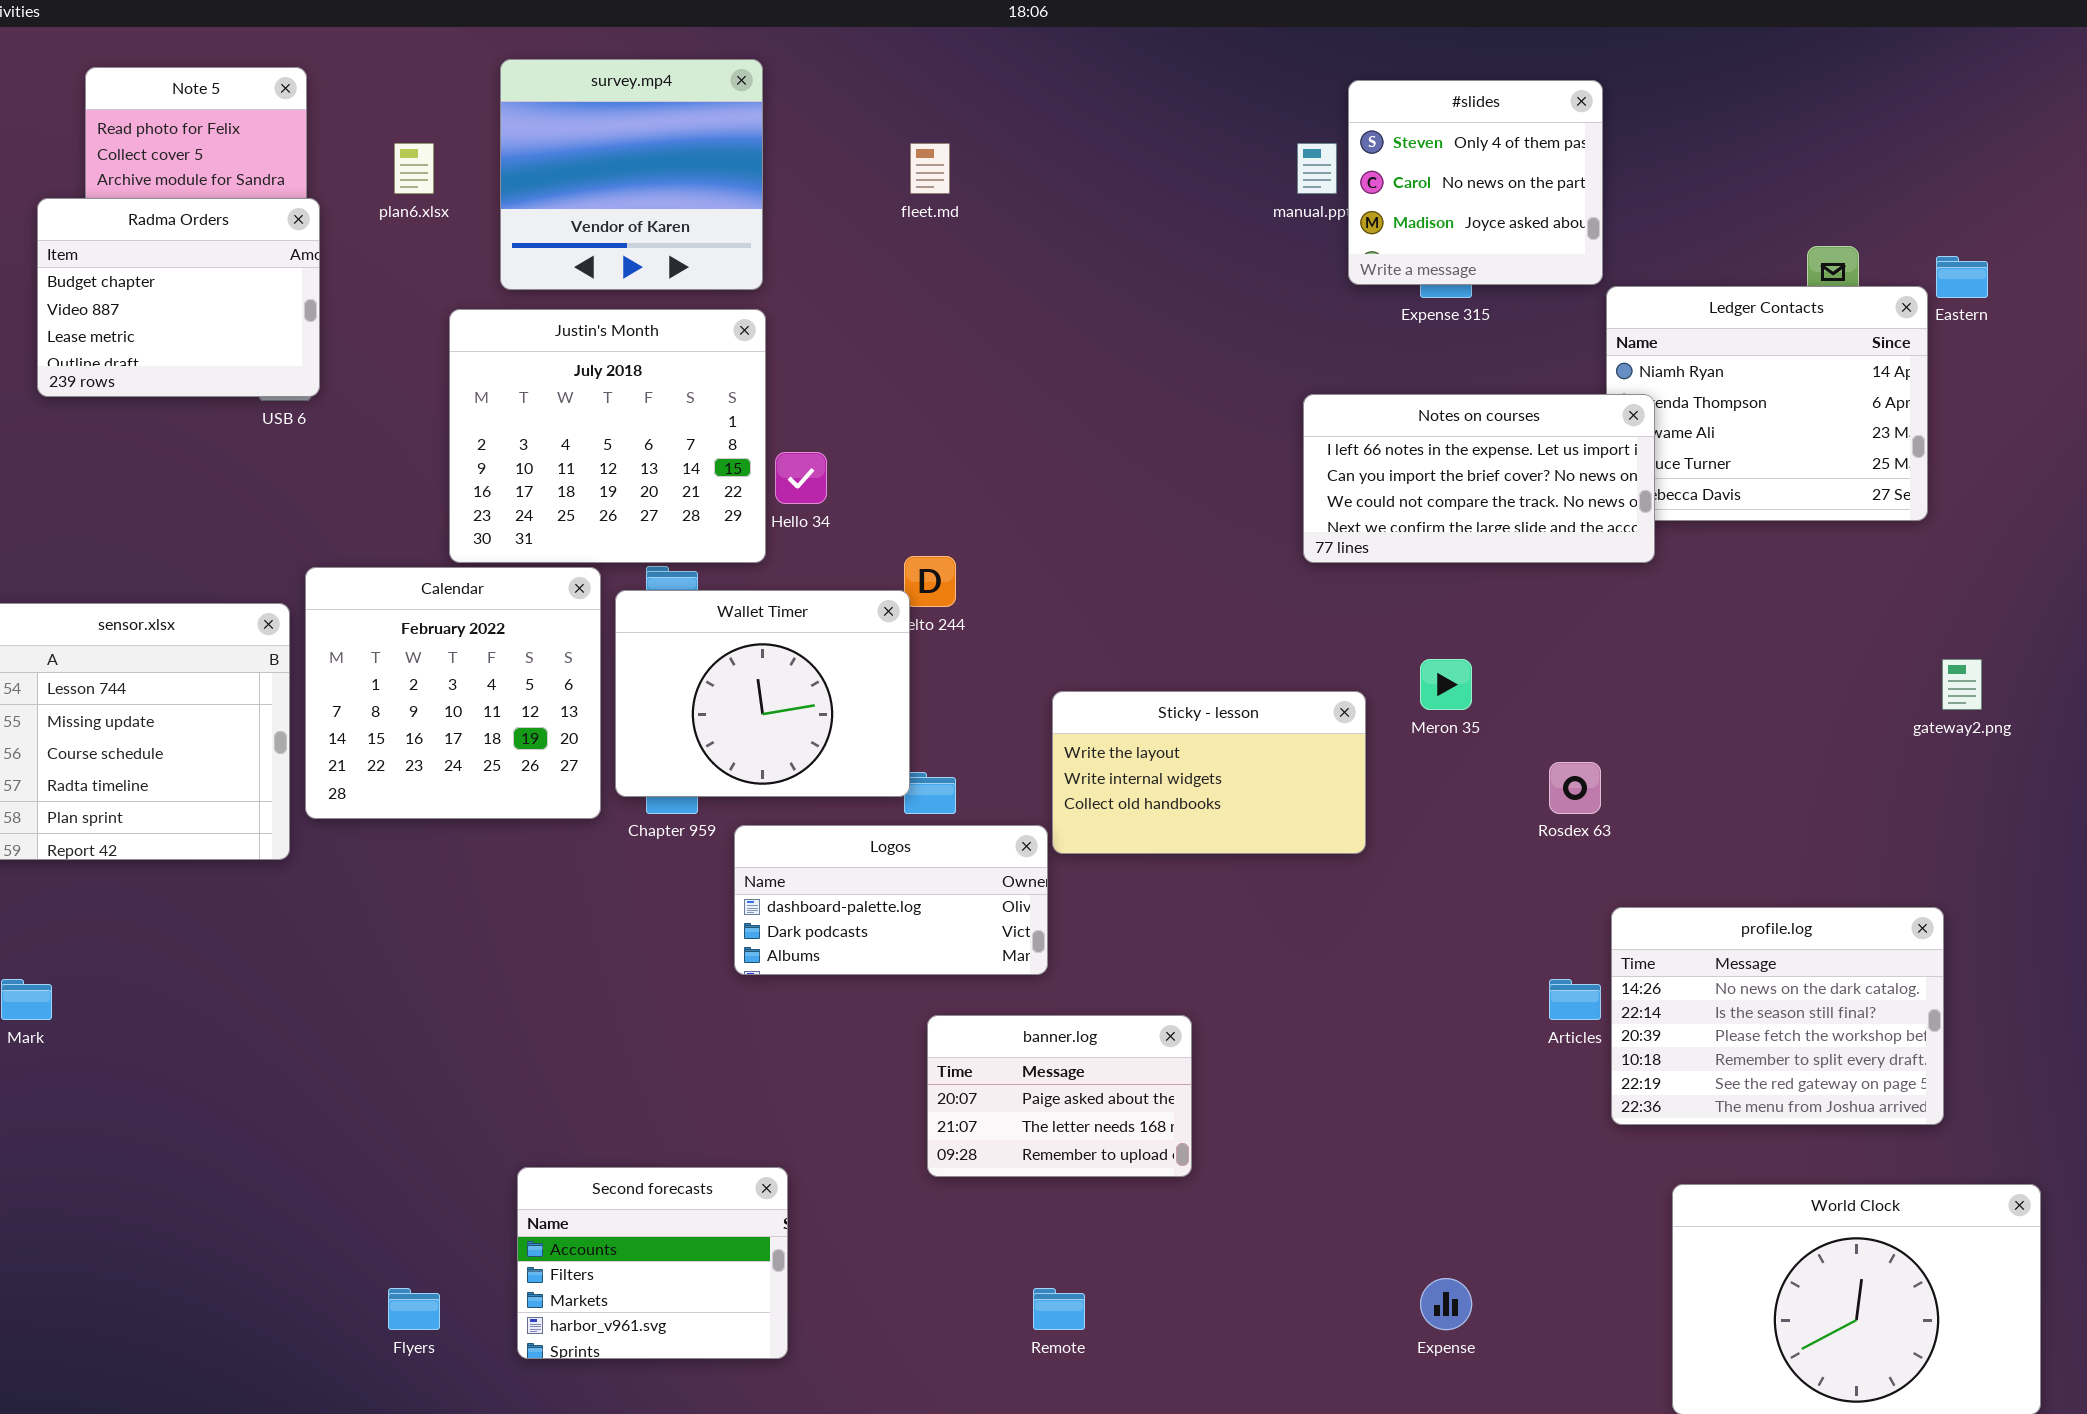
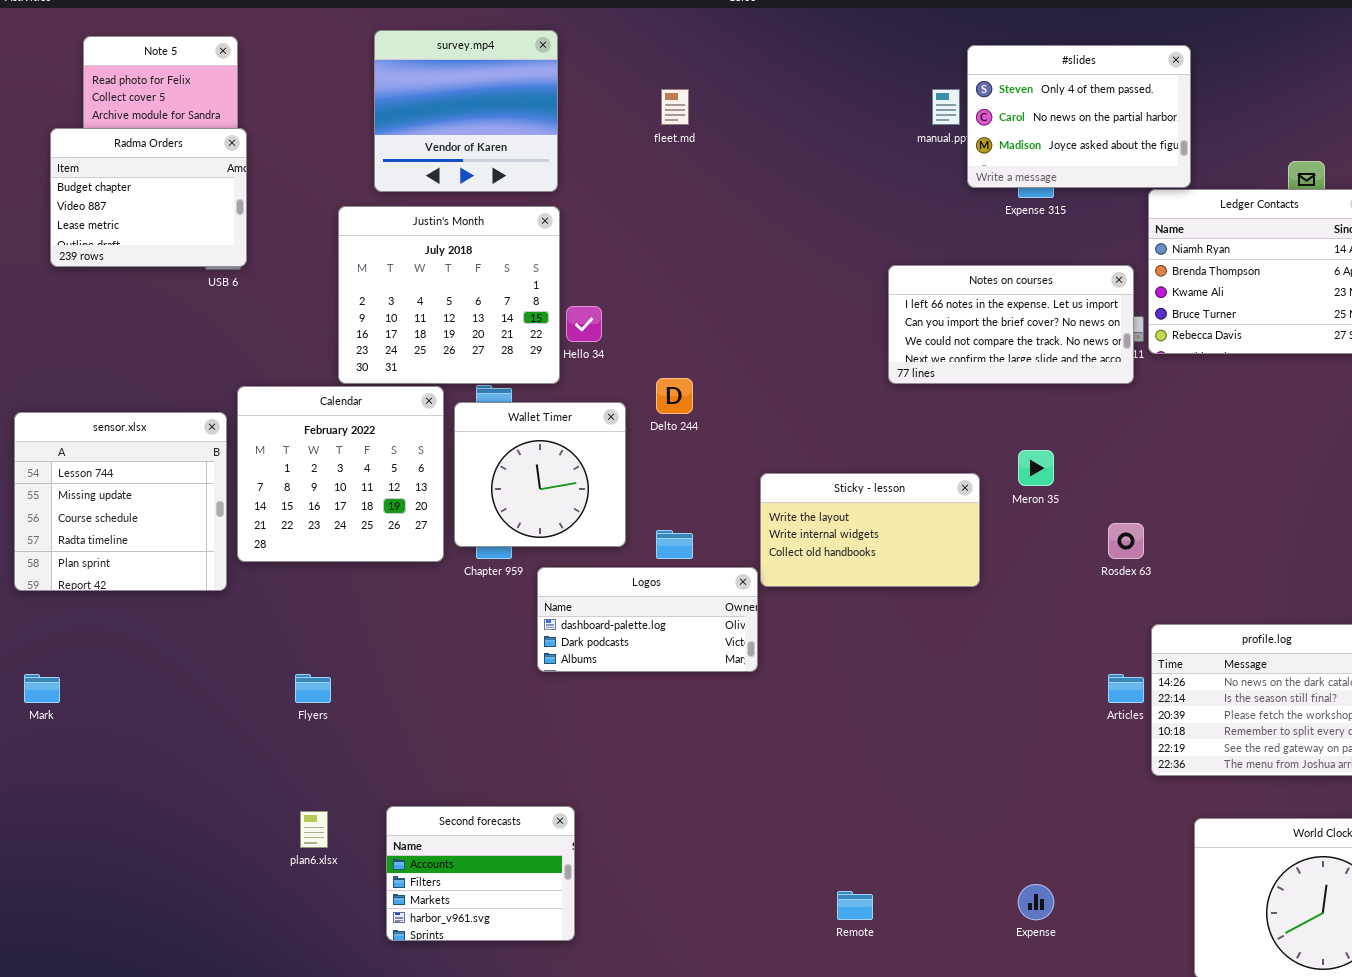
#slides: [1348,80,1603,285] -> [967,45,1191,188], resized
plan6.xlsx: [394,143,434,194] -> [300,811,328,848], moved
Notes on courses: [1303,394,1655,563] -> [888,265,1134,384], moved
Wallet Timer: [615,590,910,797] -> [454,402,626,547], resized
banner.log: [927,1015,1192,1177] -> none, closed
Flyers: [388,1288,440,1330] -> [295,674,331,703], moved
Remote: [1033,1288,1085,1330] -> [837,891,873,920], moved

